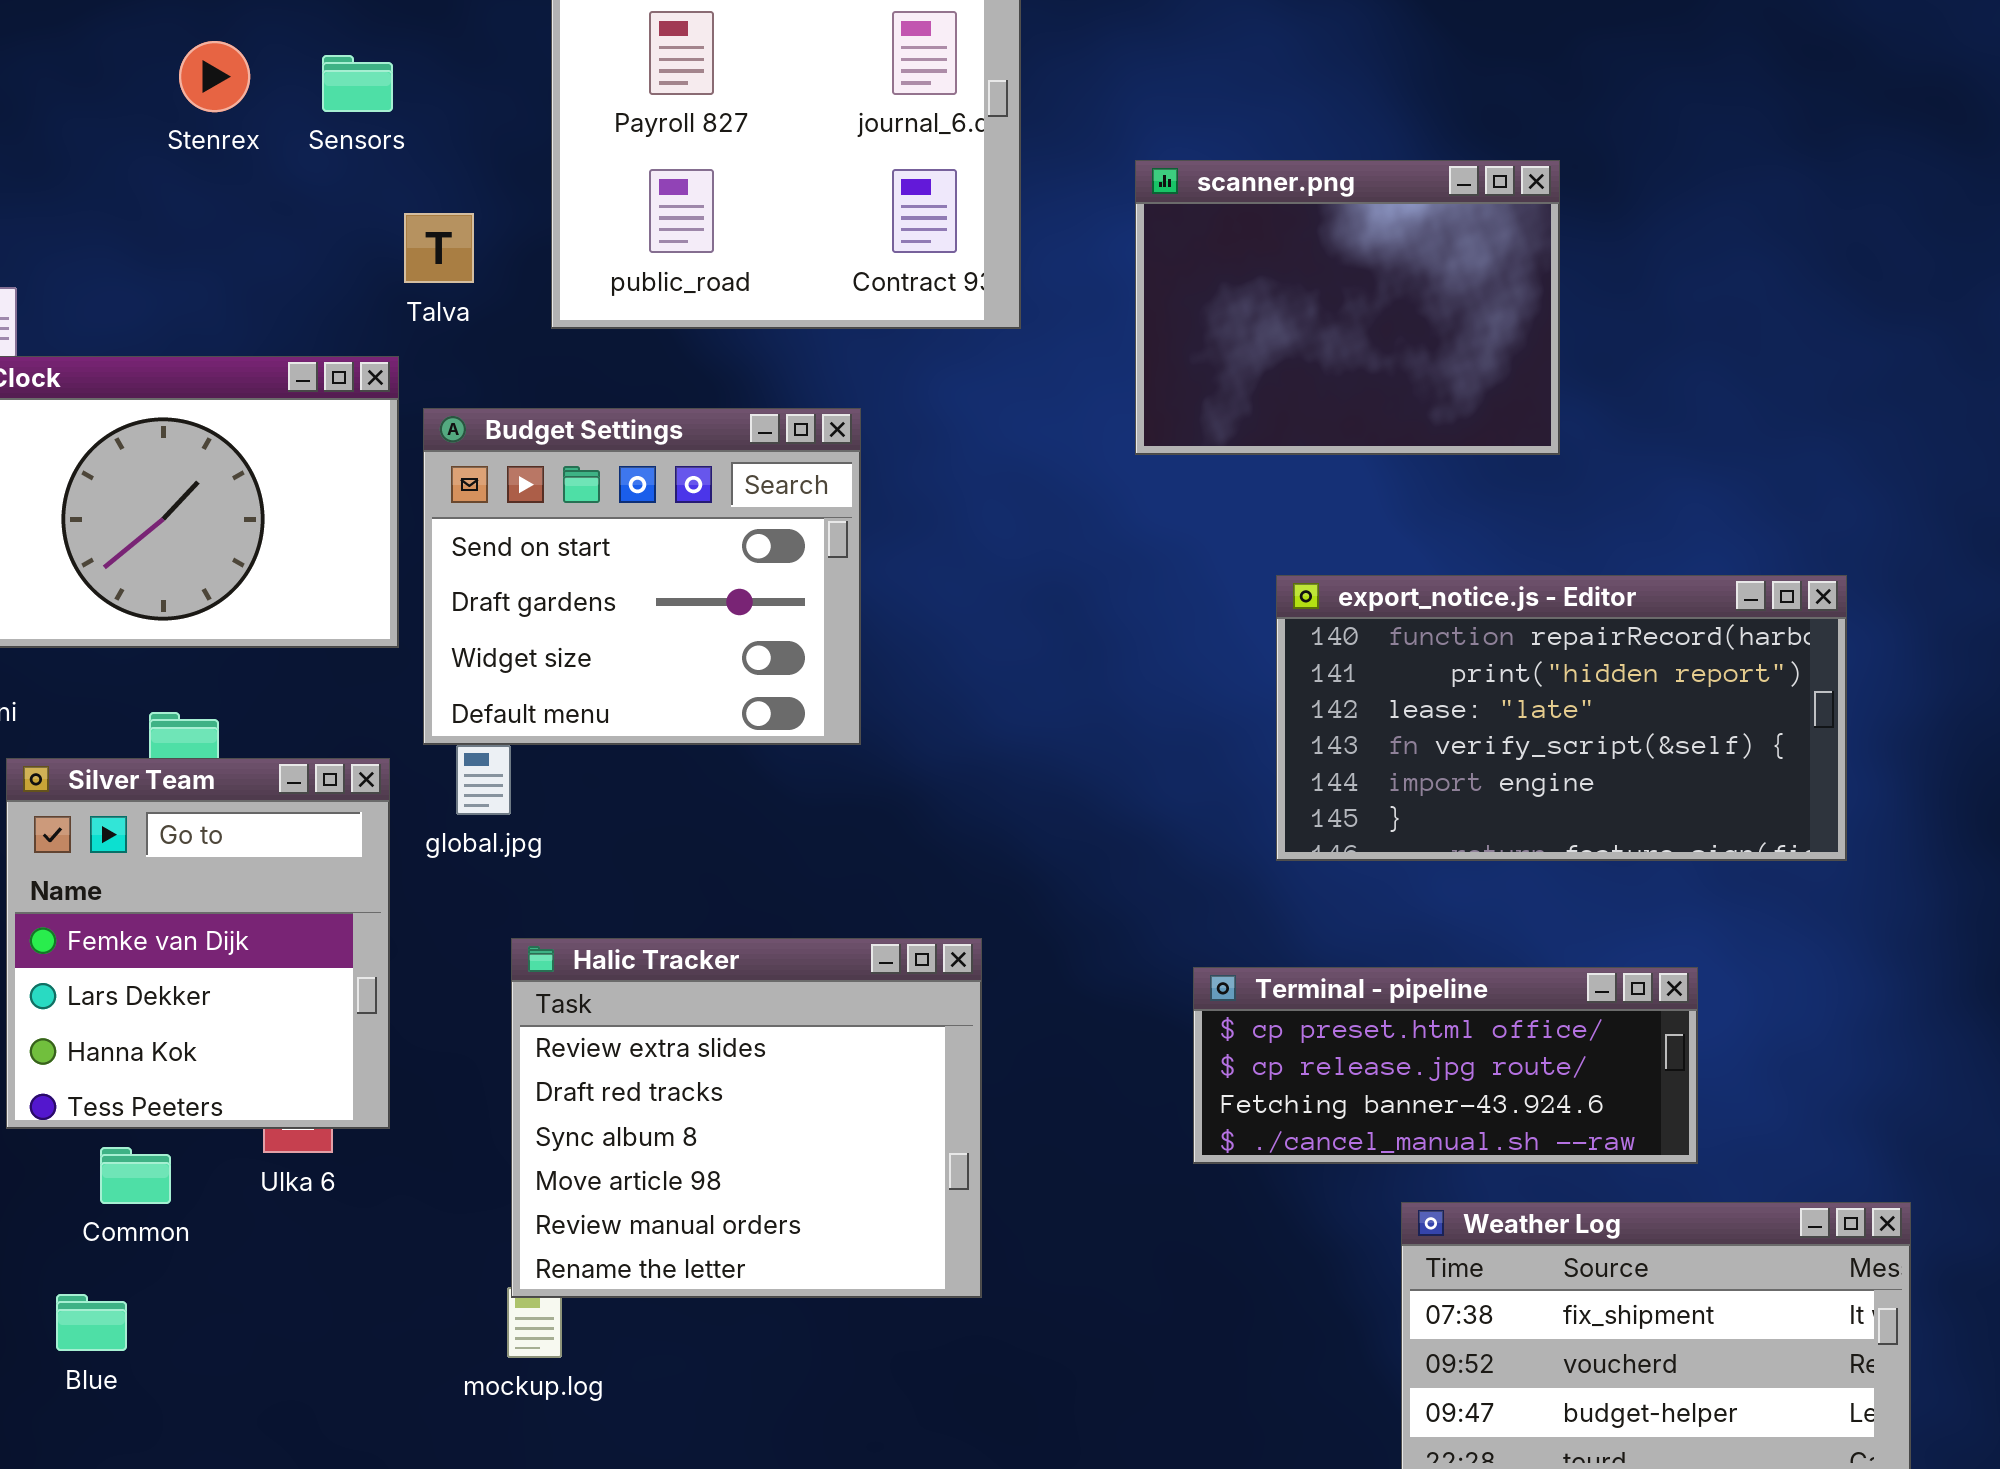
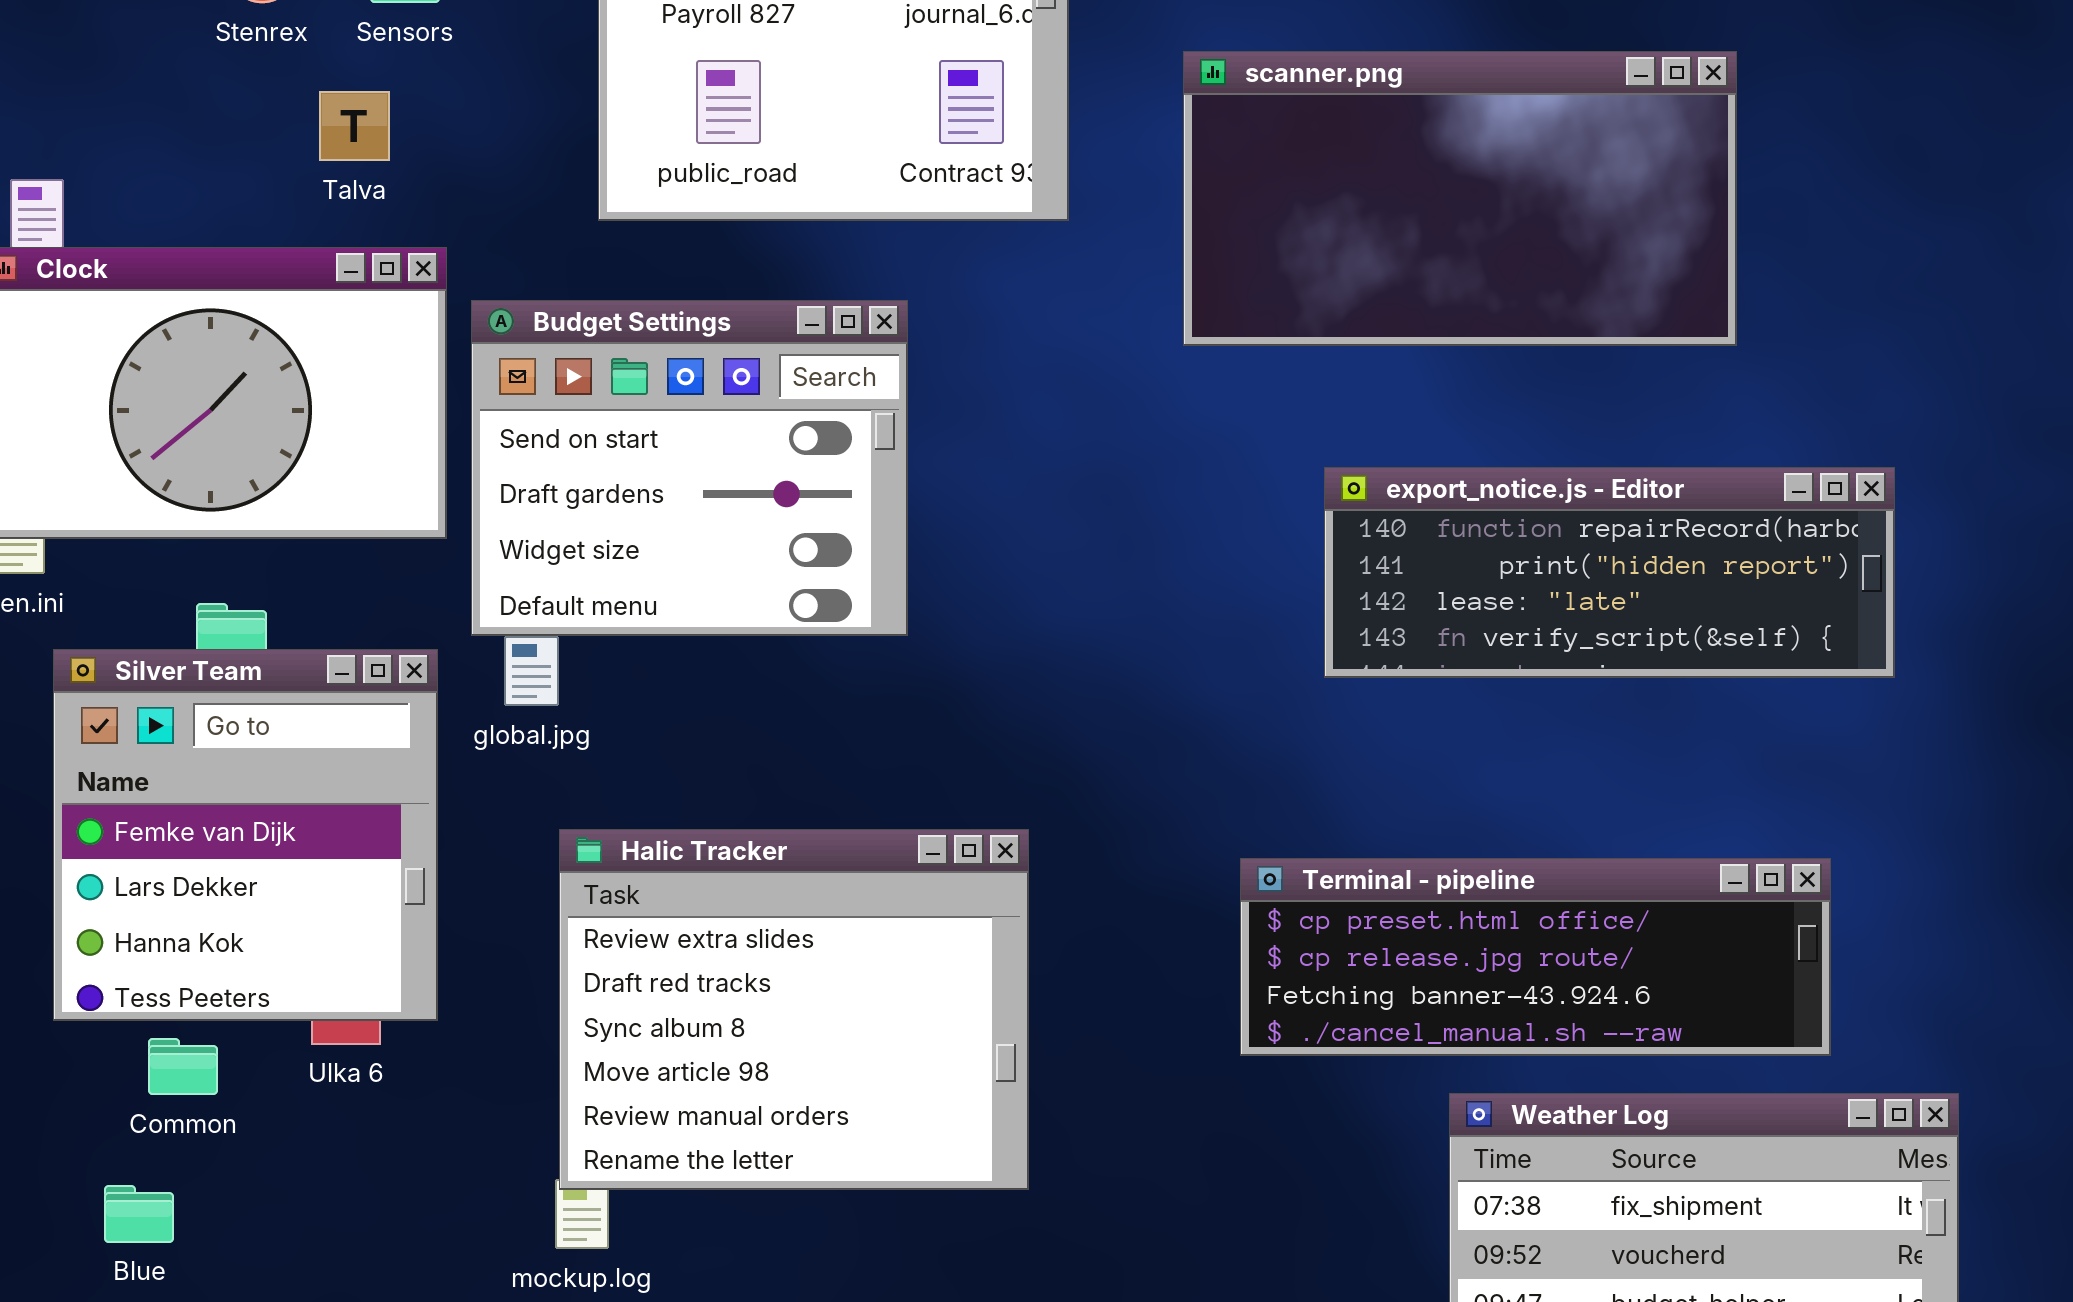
scanner.png: [1135,160,1560,455] -> [1183,51,1737,346], resized
Talva: [404,213,474,283] -> [319,91,390,161], moved
export_notice.js - Editor: [1276,575,1847,861] -> [1324,467,1895,678], resized
Terminal - pipeline: [1193,967,1698,1164] -> [1240,858,1831,1056], resized

